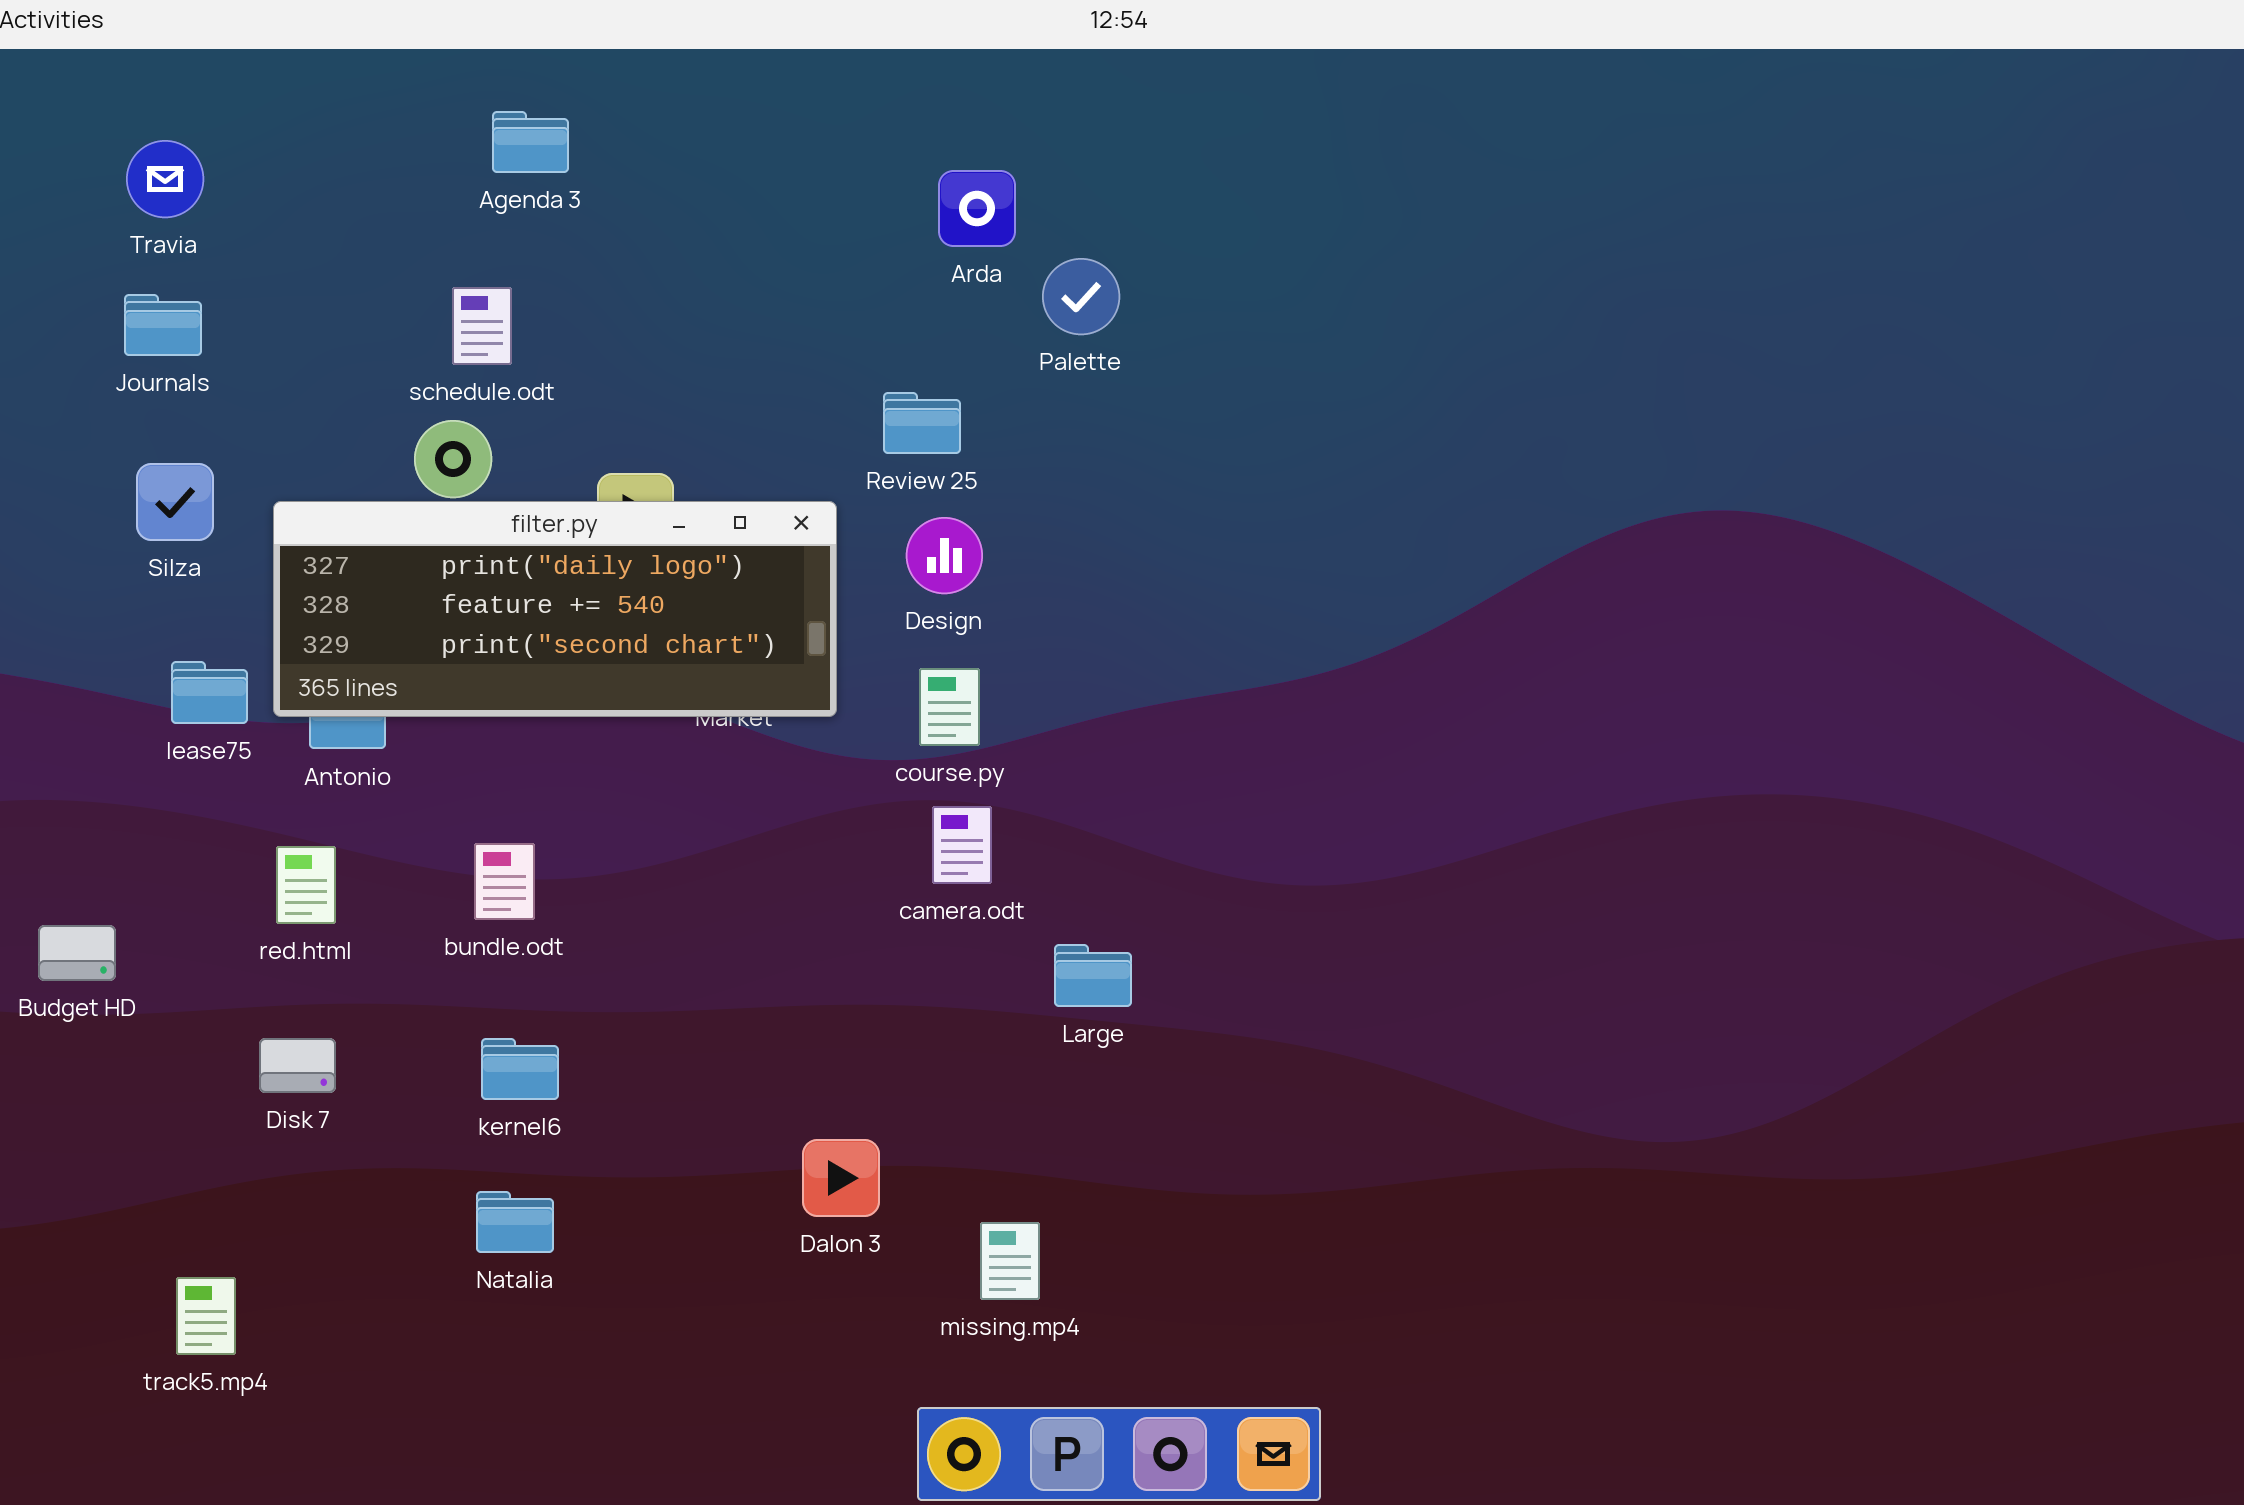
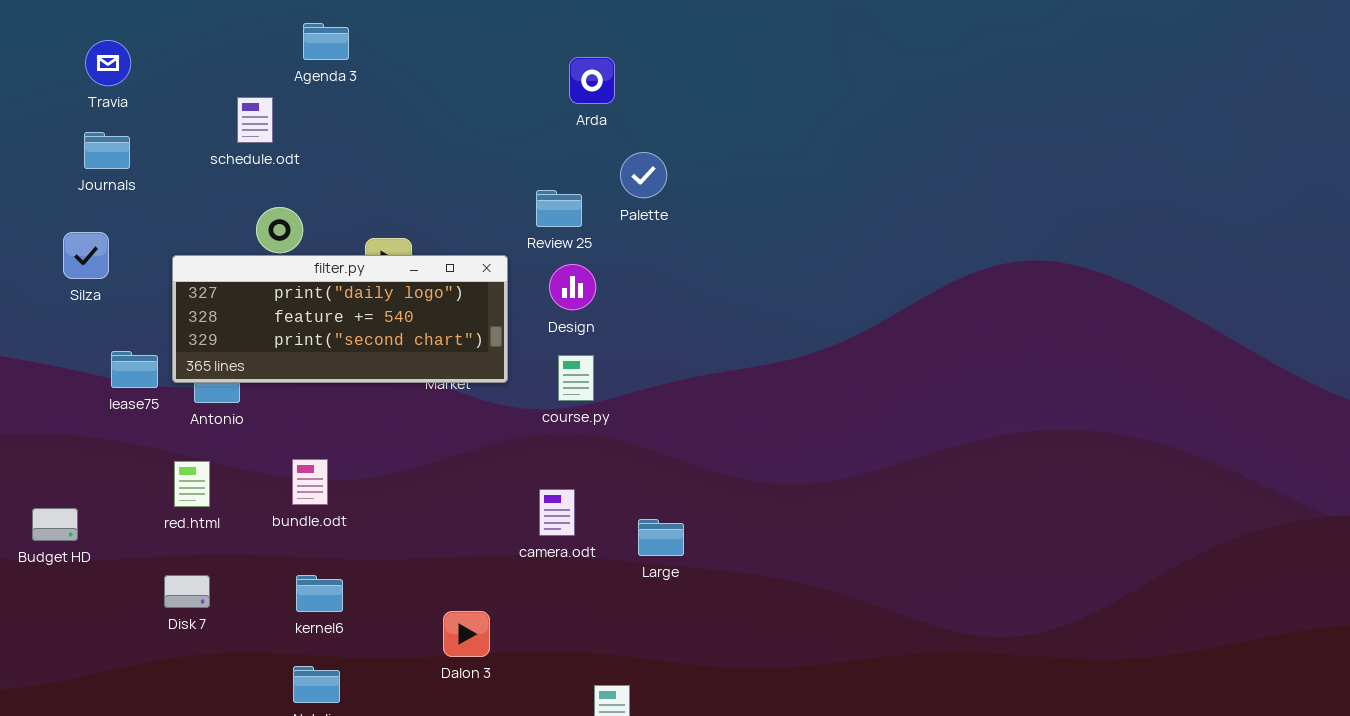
Palette: [1042,258,1120,335] -> [620,152,667,198], moved
schedule.odt: [452,287,512,365] -> [237,97,273,143], moved
Silza: [136,463,214,541] -> [63,232,109,279], moved
camera.odt: [932,806,992,884] -> [539,489,575,536], moved
Dalon 3: [802,1139,880,1217] -> [443,611,490,657], moved

